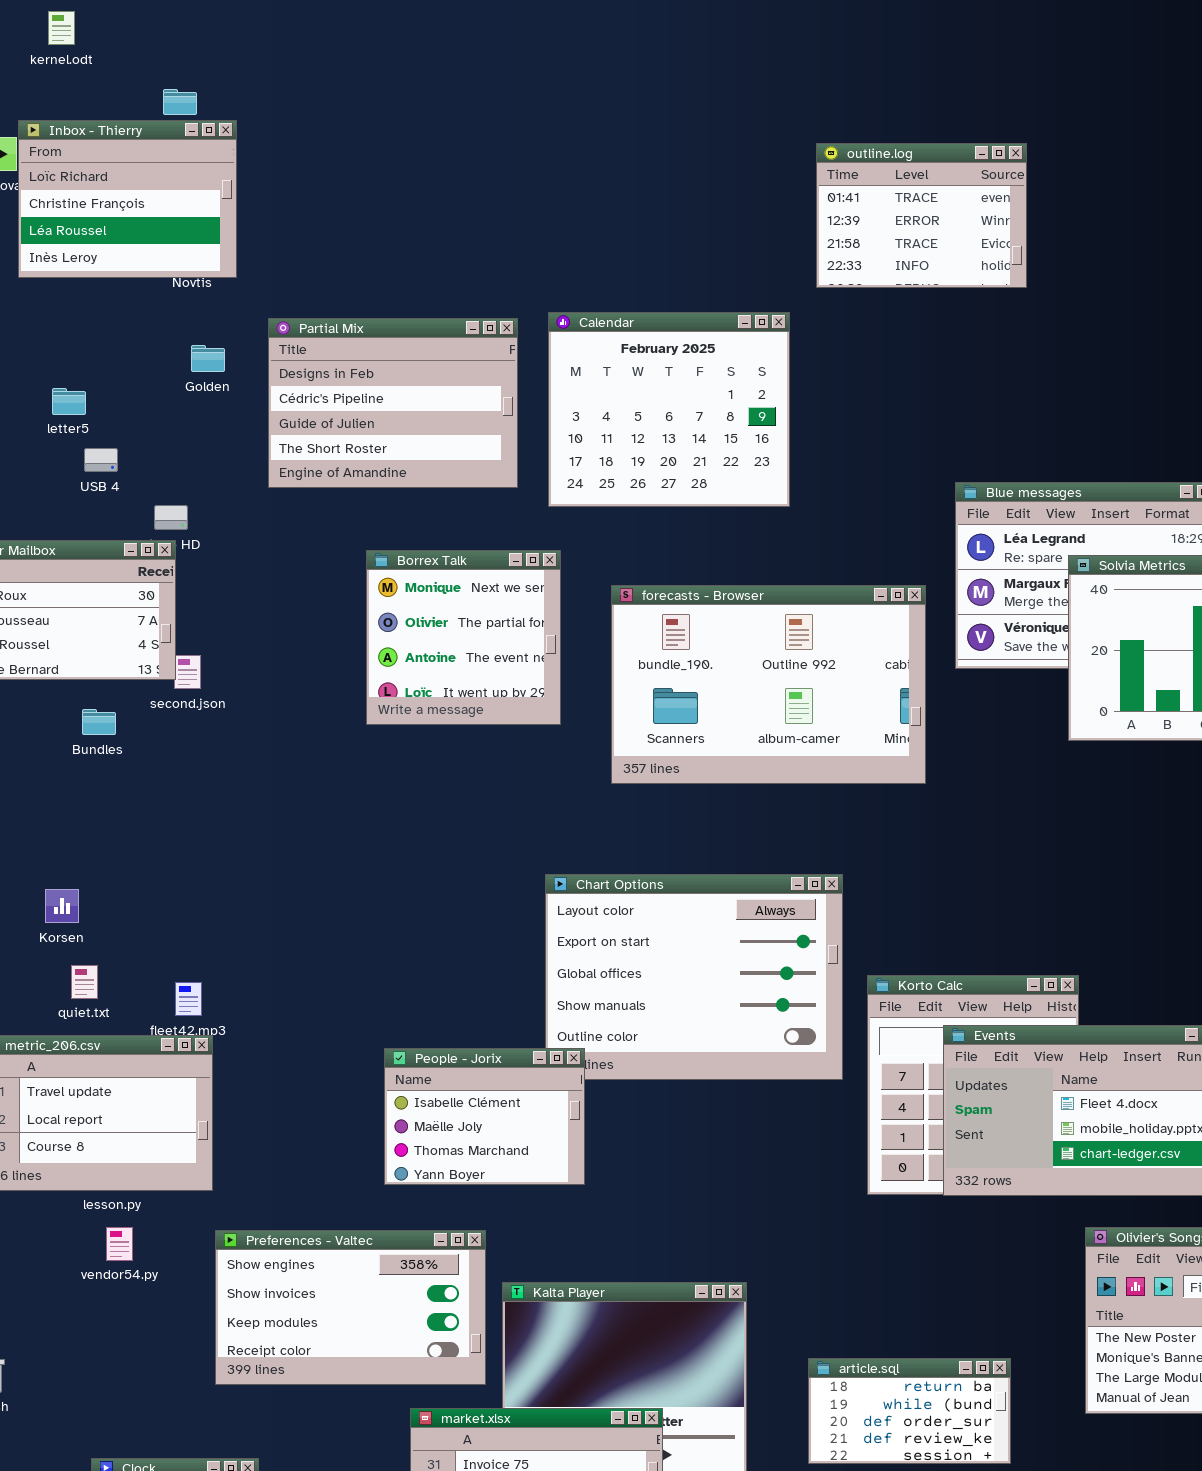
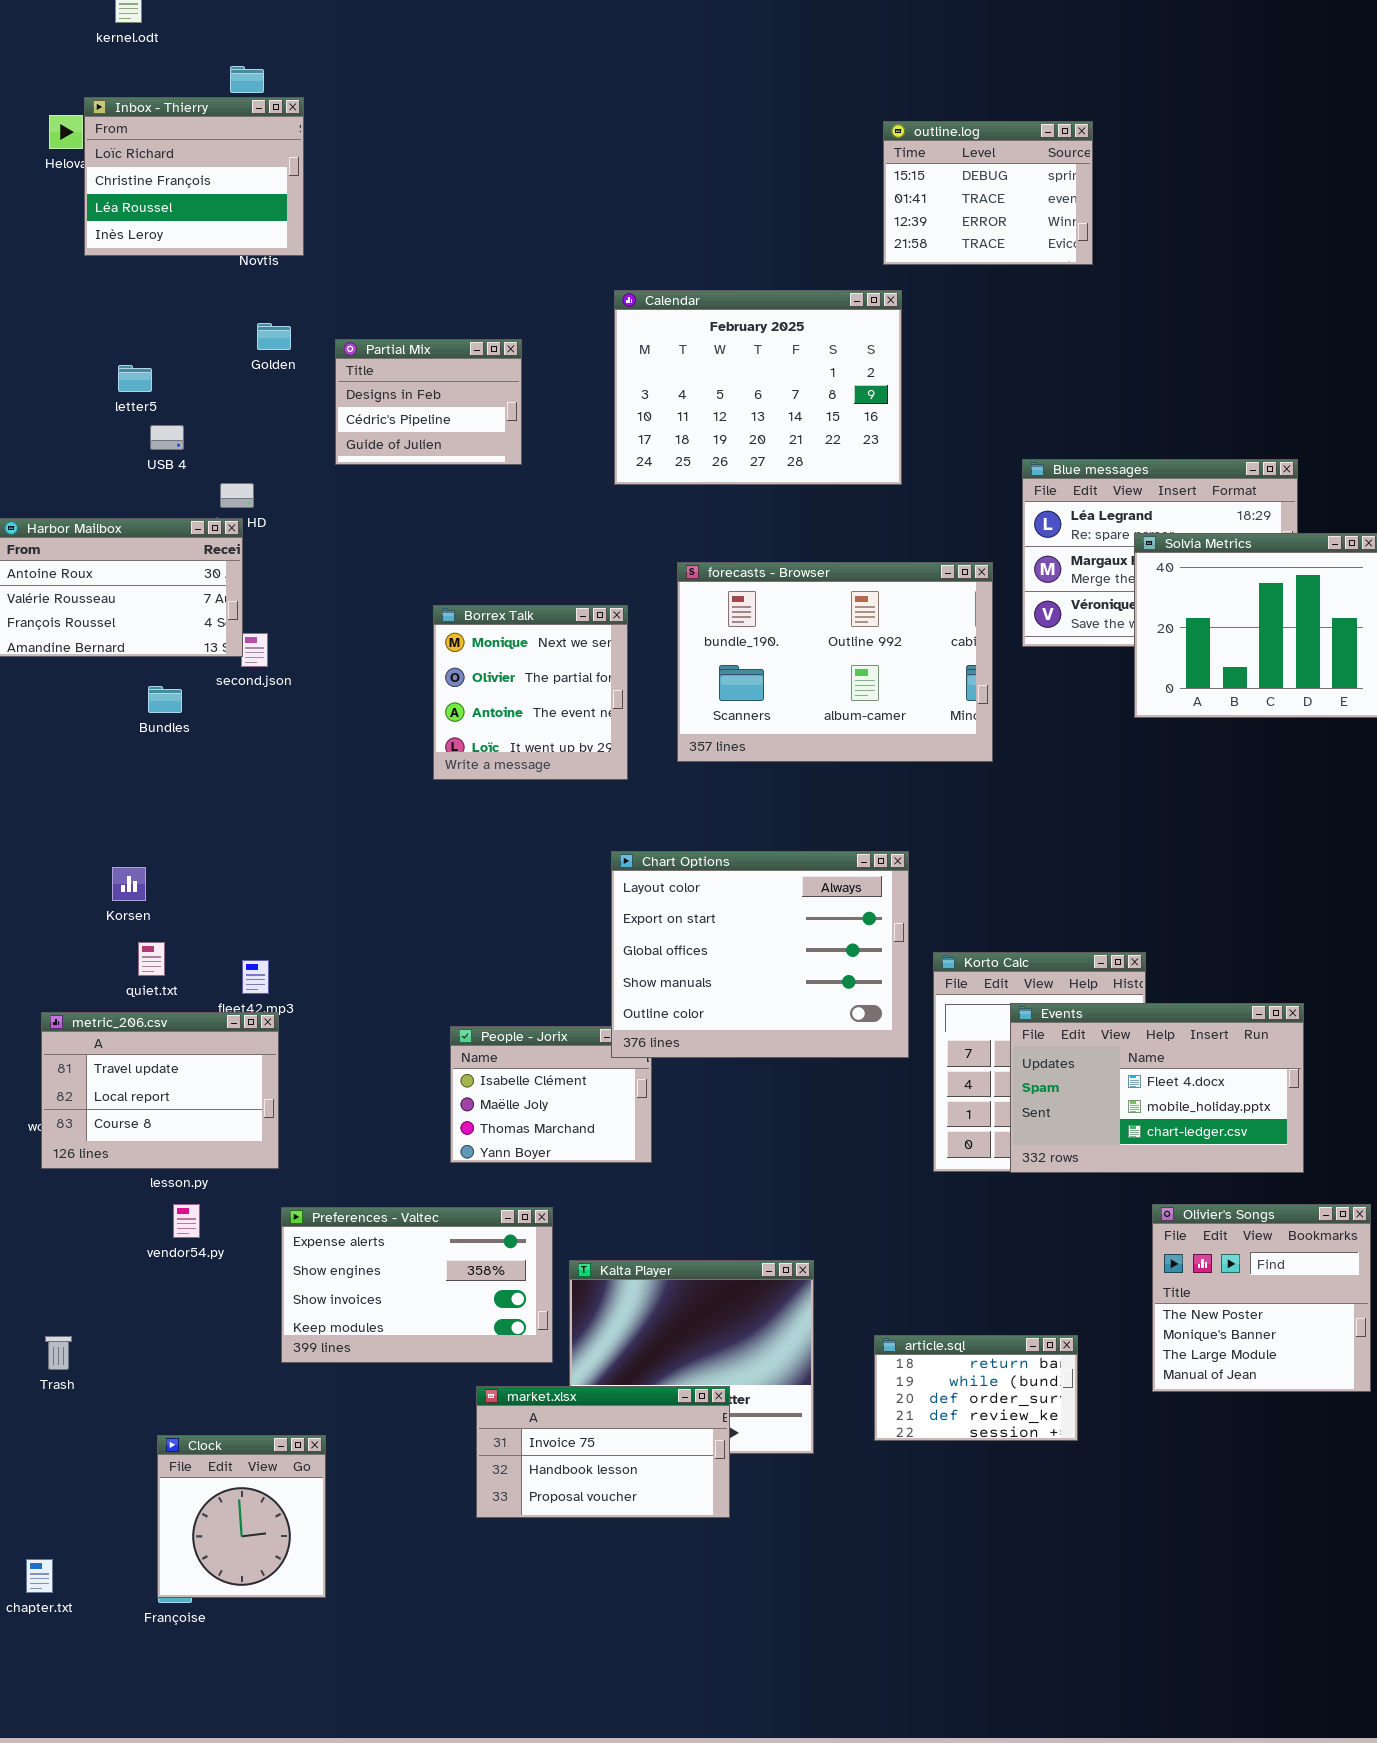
outline.log: [816,143,1027,288] -> [883,121,1093,265], scrolled up 1 row
Calendar: [548,312,790,507] -> [614,290,902,485], resized
Partial Mix: [268,318,518,488] -> [335,339,522,465], resized
Borrex Talk: [366,550,561,725] -> [433,605,628,780], moved
Chart Options: [545,874,843,1080] -> [611,851,909,1058], raised
Preferences - Valtec: [215,1230,486,1385] -> [281,1207,553,1363], scrolled up 1 row

